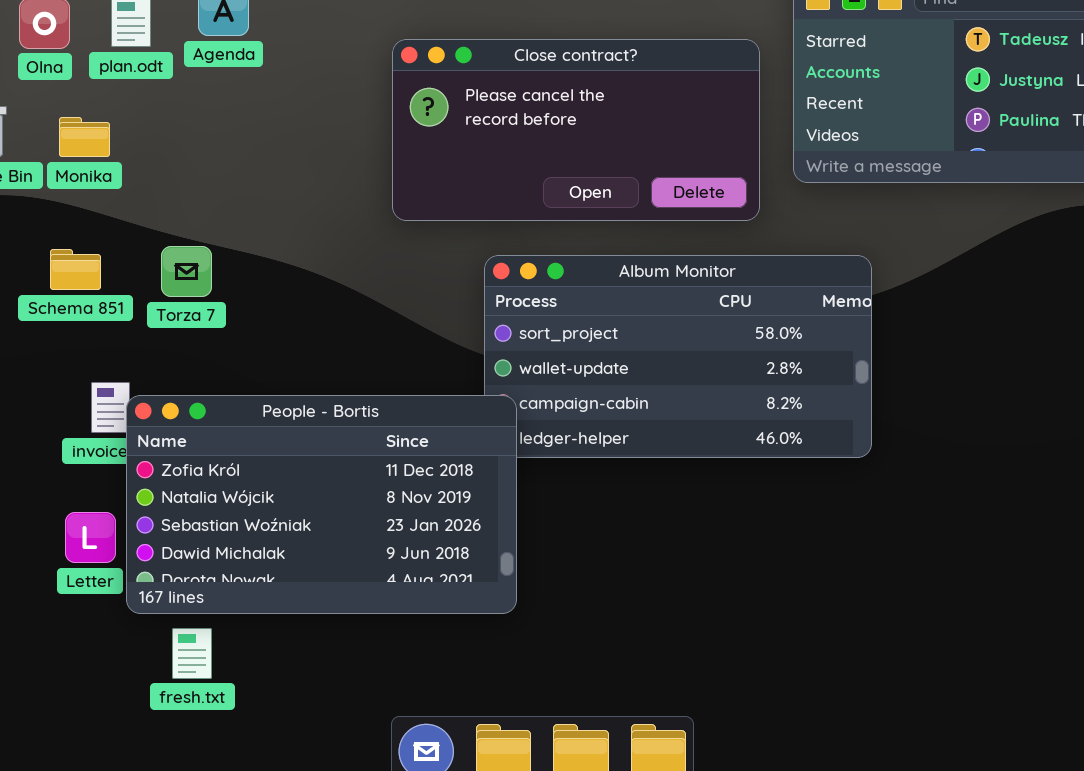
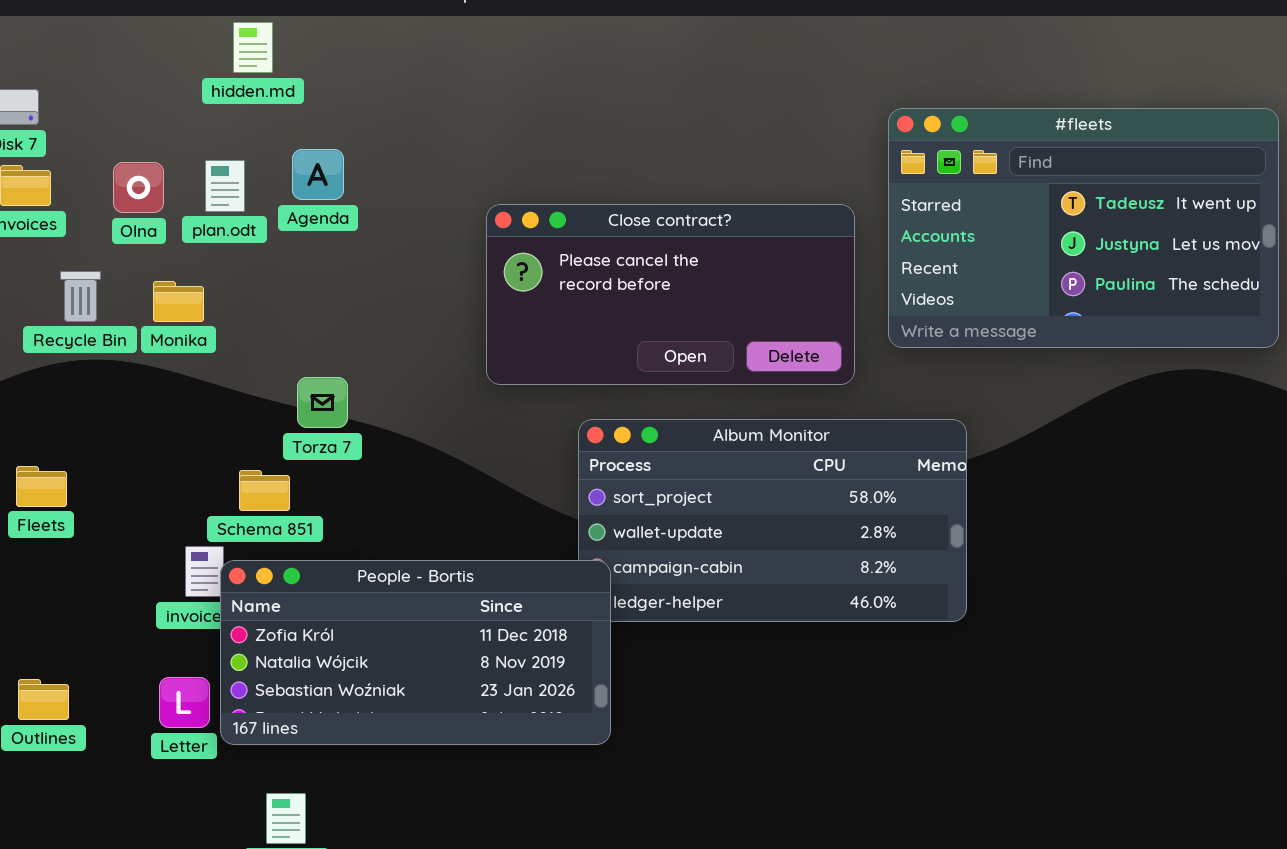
Torza 7: [161,246,212,297] -> [297,377,348,428], moved
Schema 851: [50,249,101,290] -> [239,470,290,511], moved
People - Bortis: [126,395,517,614] -> [220,560,611,745], resized

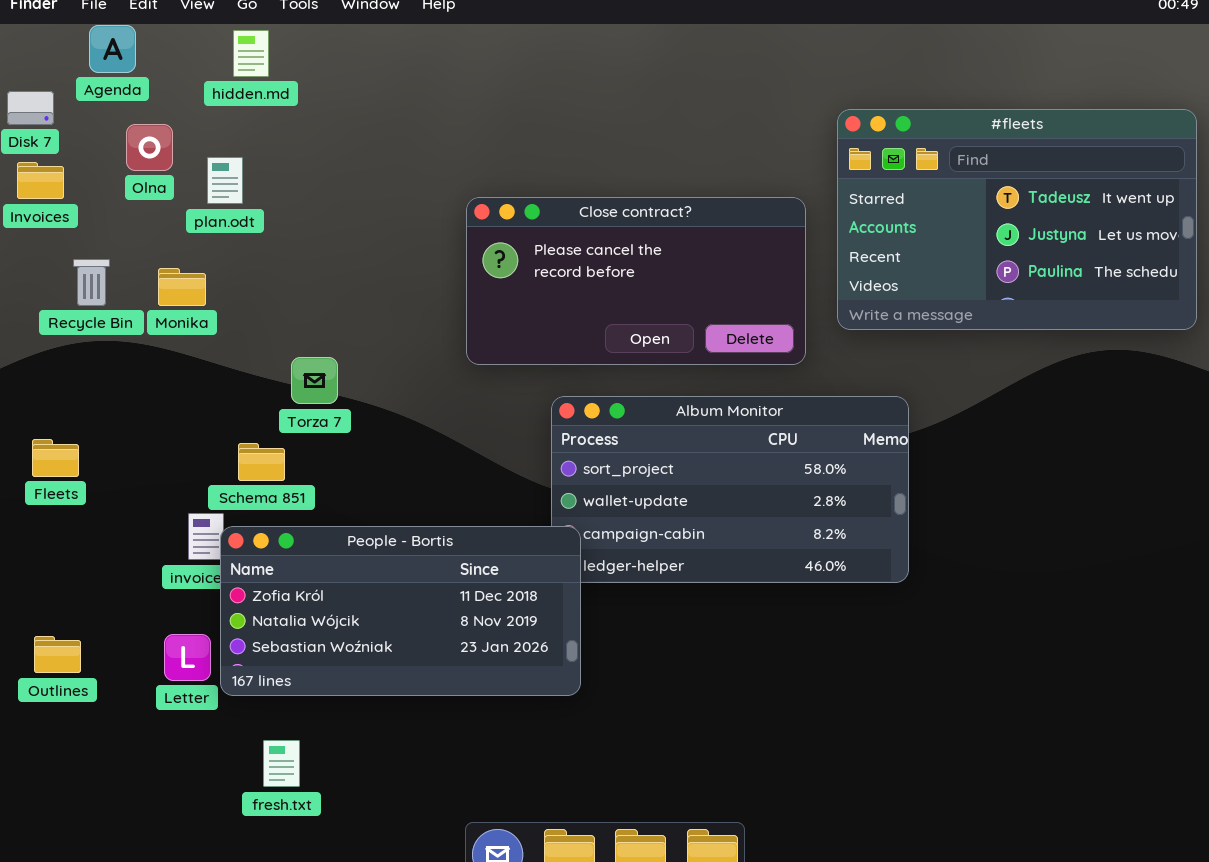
Agenda: [292,149,344,200] -> [89,25,136,73], moved
Olna: [113,162,164,213] -> [126,124,173,171], moved

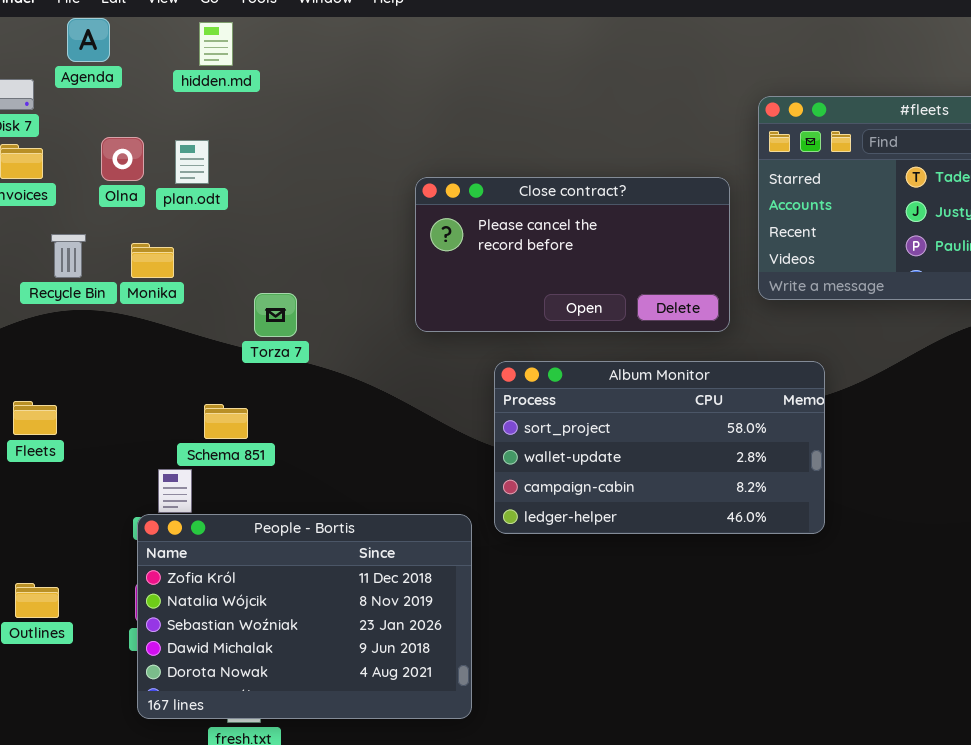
Olna: [126,124,173,171] -> [101,137,144,181], moved
Torza 7: [291,357,338,404] -> [254,293,297,337], moved
People - Bortis: [220,526,581,696] -> [137,514,472,719], moved, resized

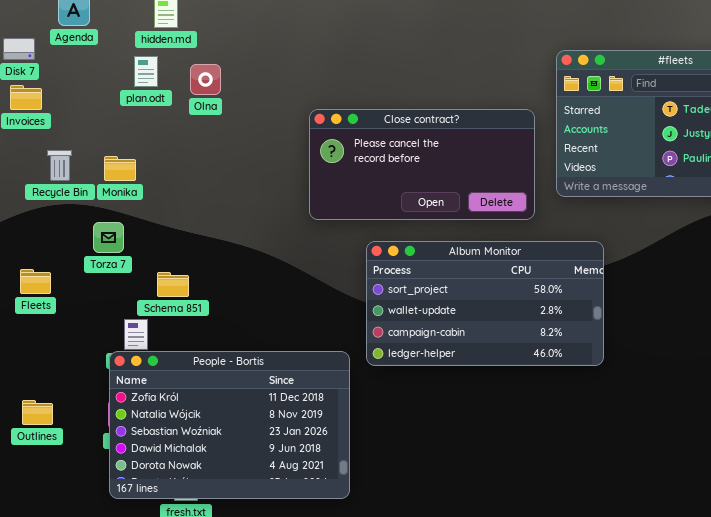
Olna: [101,137,144,181] -> [190,64,221,95], moved
plan.odt: [175,140,209,184] -> [134,56,158,87], moved
Torza 7: [254,293,297,337] -> [93,222,124,253], moved

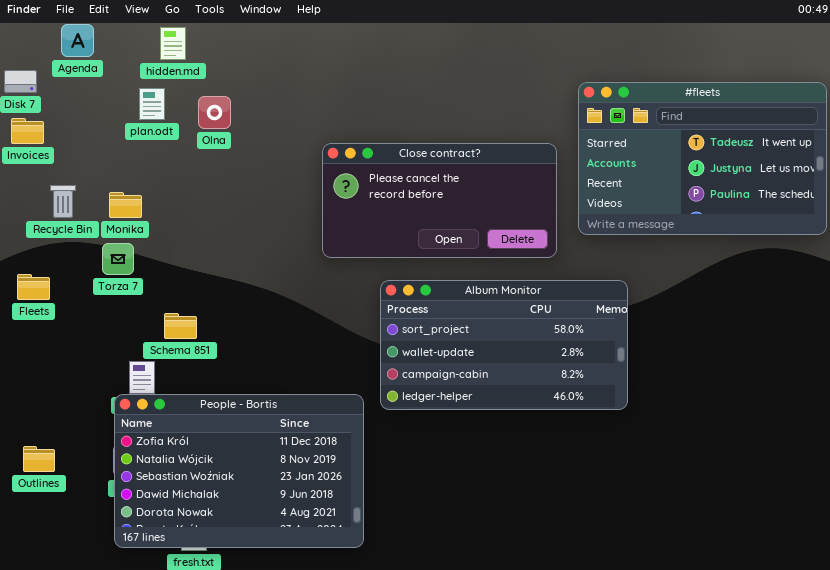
Torza 7: [93,222,124,253] -> [102,243,134,275], moved
Fleets: [20,269,51,294] -> [17,274,50,300], moved

